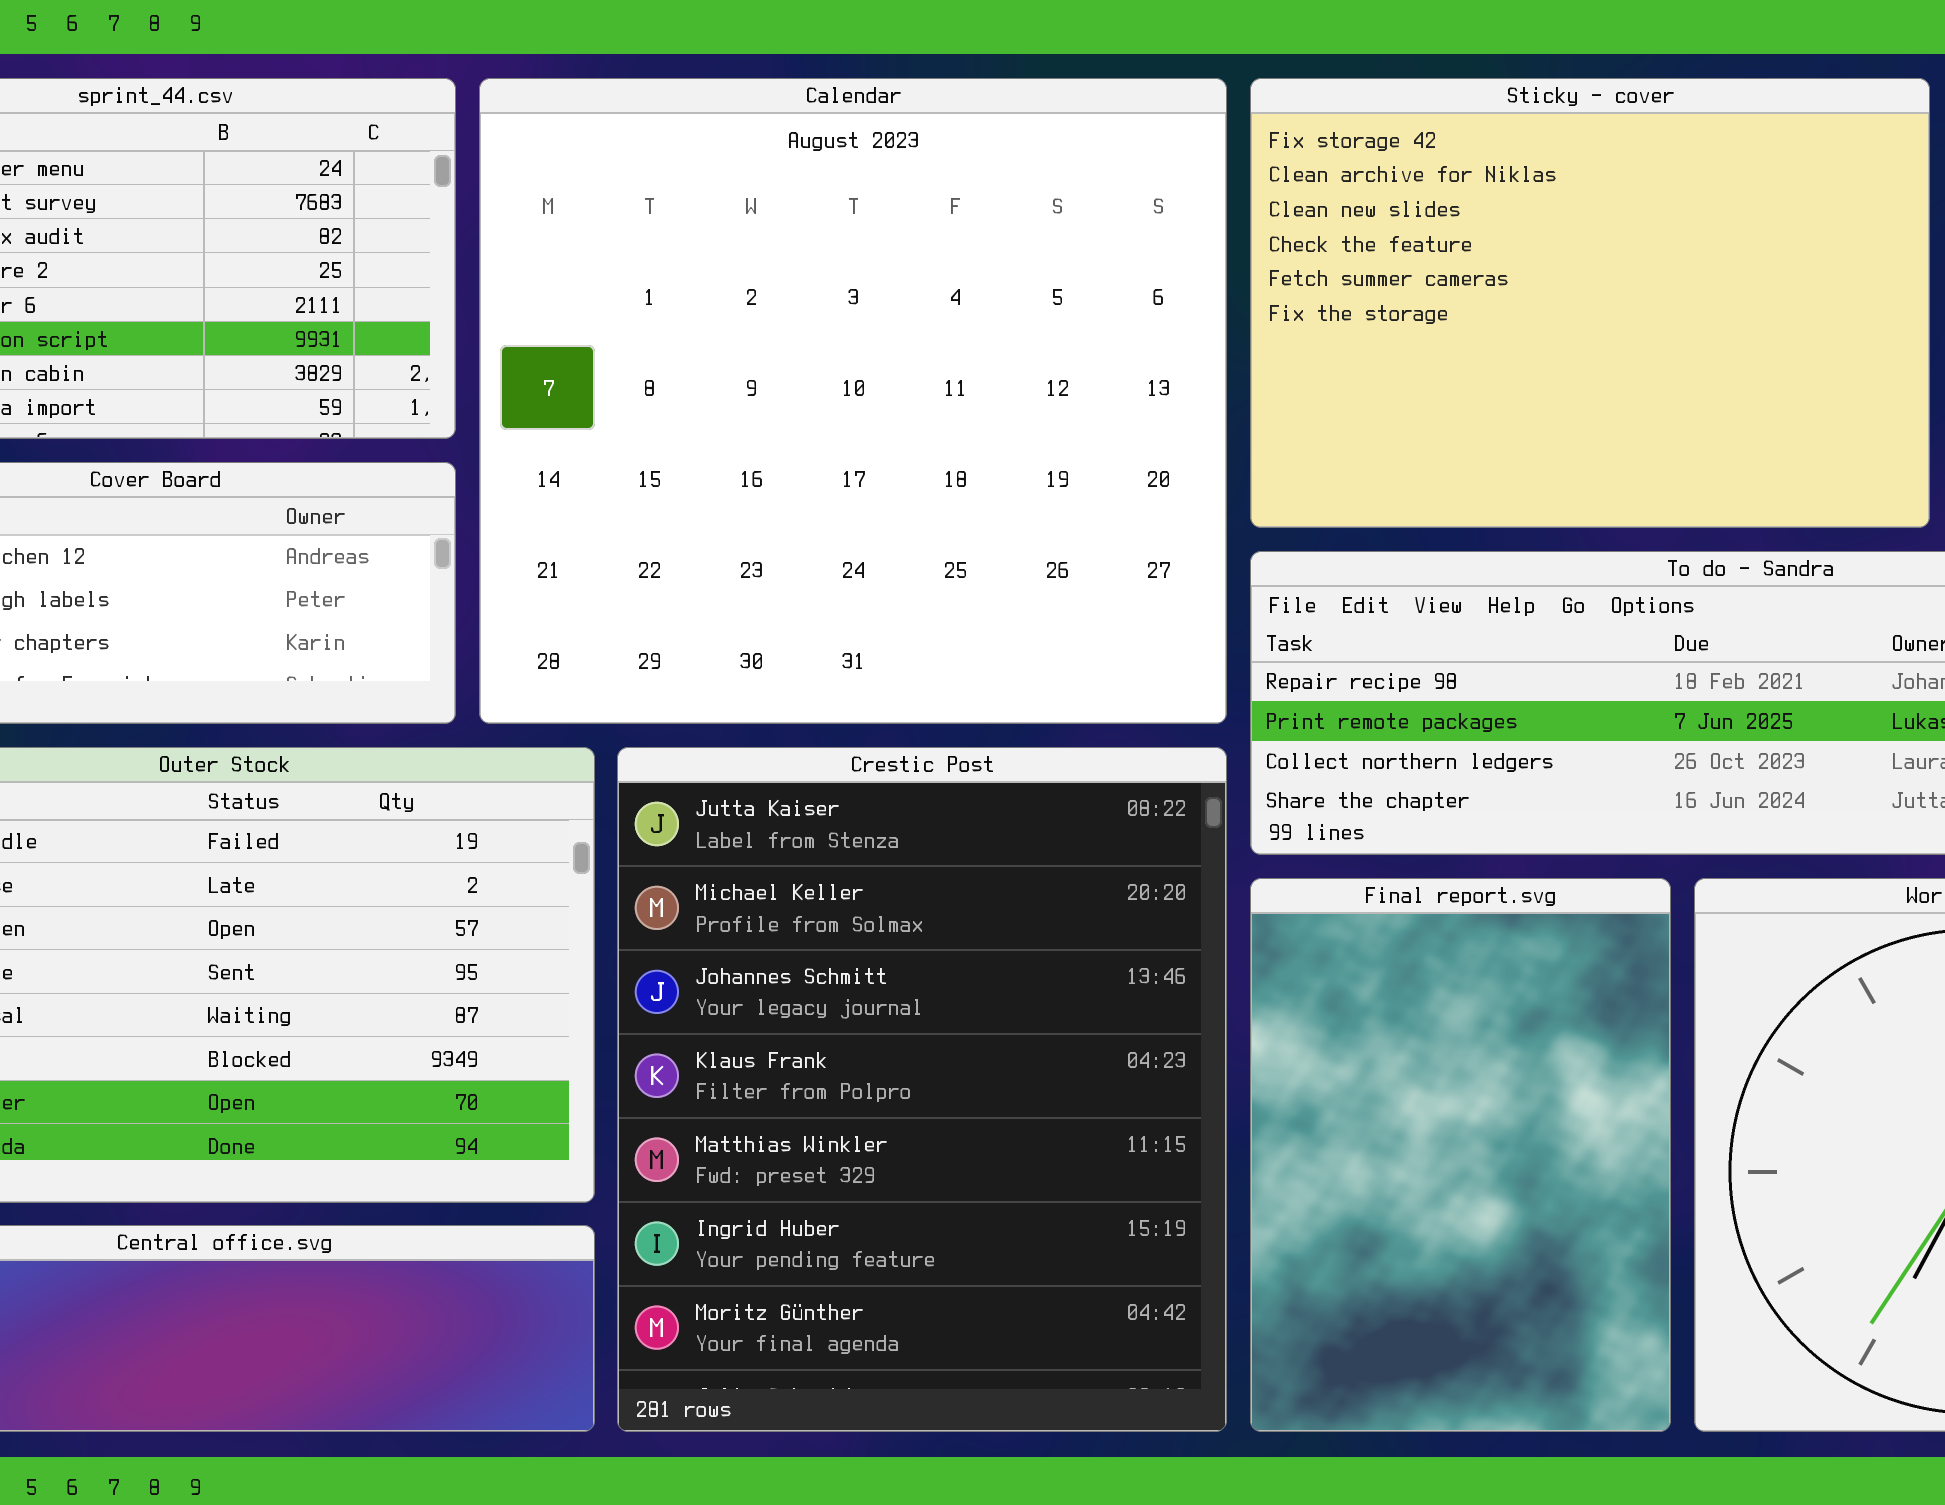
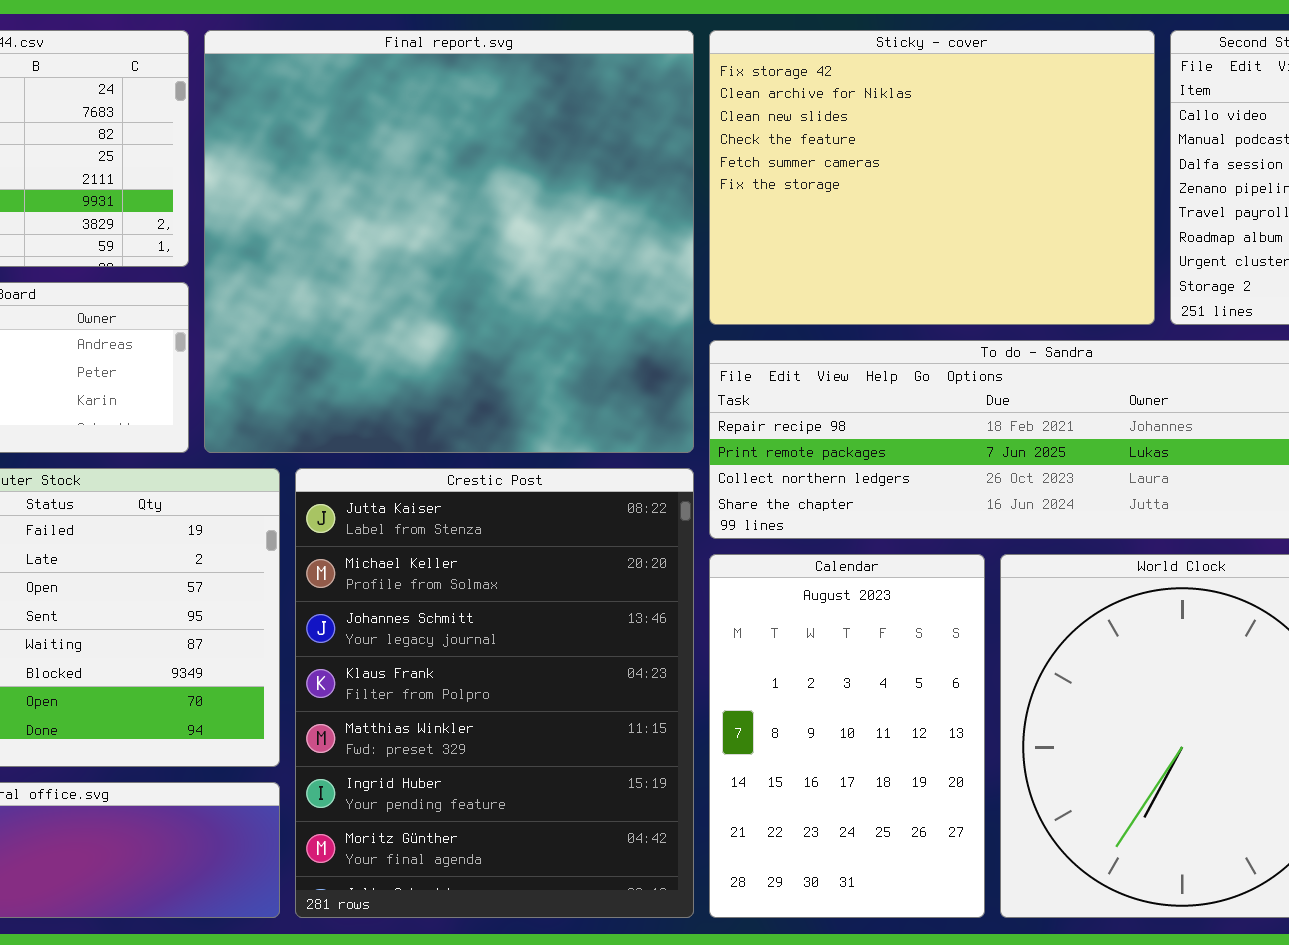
Calendar: [479,78,1227,724] -> [709,554,985,918], moved, resized
Final report.svg: [1250,878,1671,1432] -> [204,30,694,453], moved, resized

